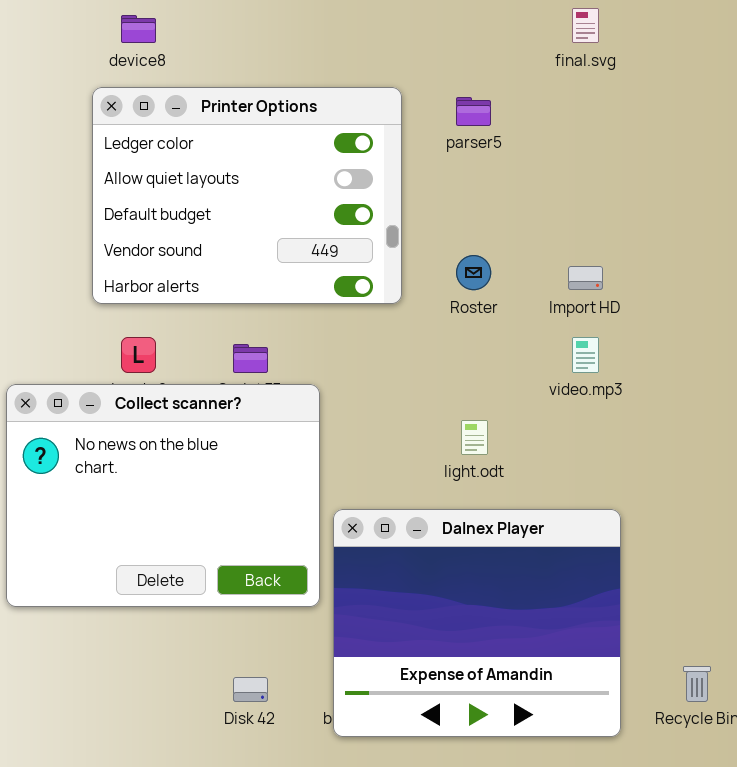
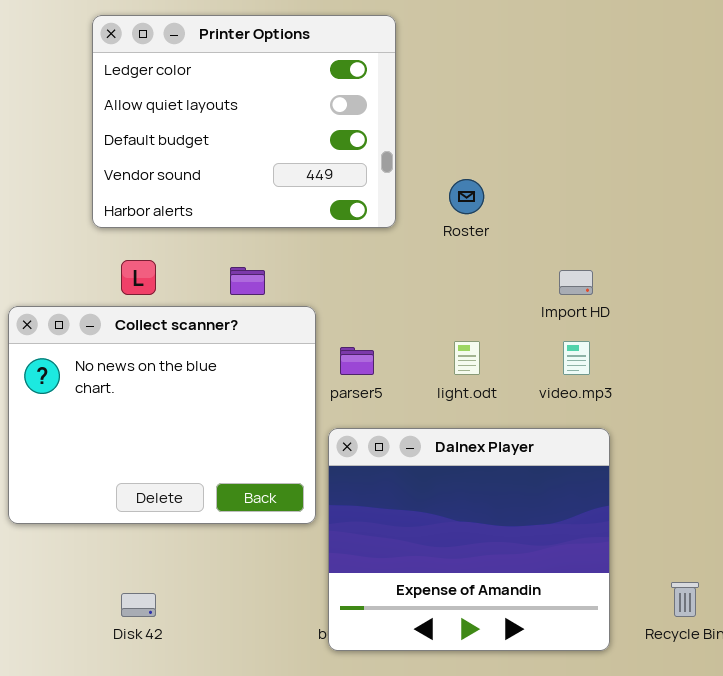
parser5: [456,97,491,126] -> [340,347,374,375], moved
Import HD: [568,266,603,290] -> [559,270,593,295], moved
video.mp3: [572,337,599,373] -> [563,341,590,375], moved
Disk 42: [233,677,268,702] -> [121,593,156,617], moved

